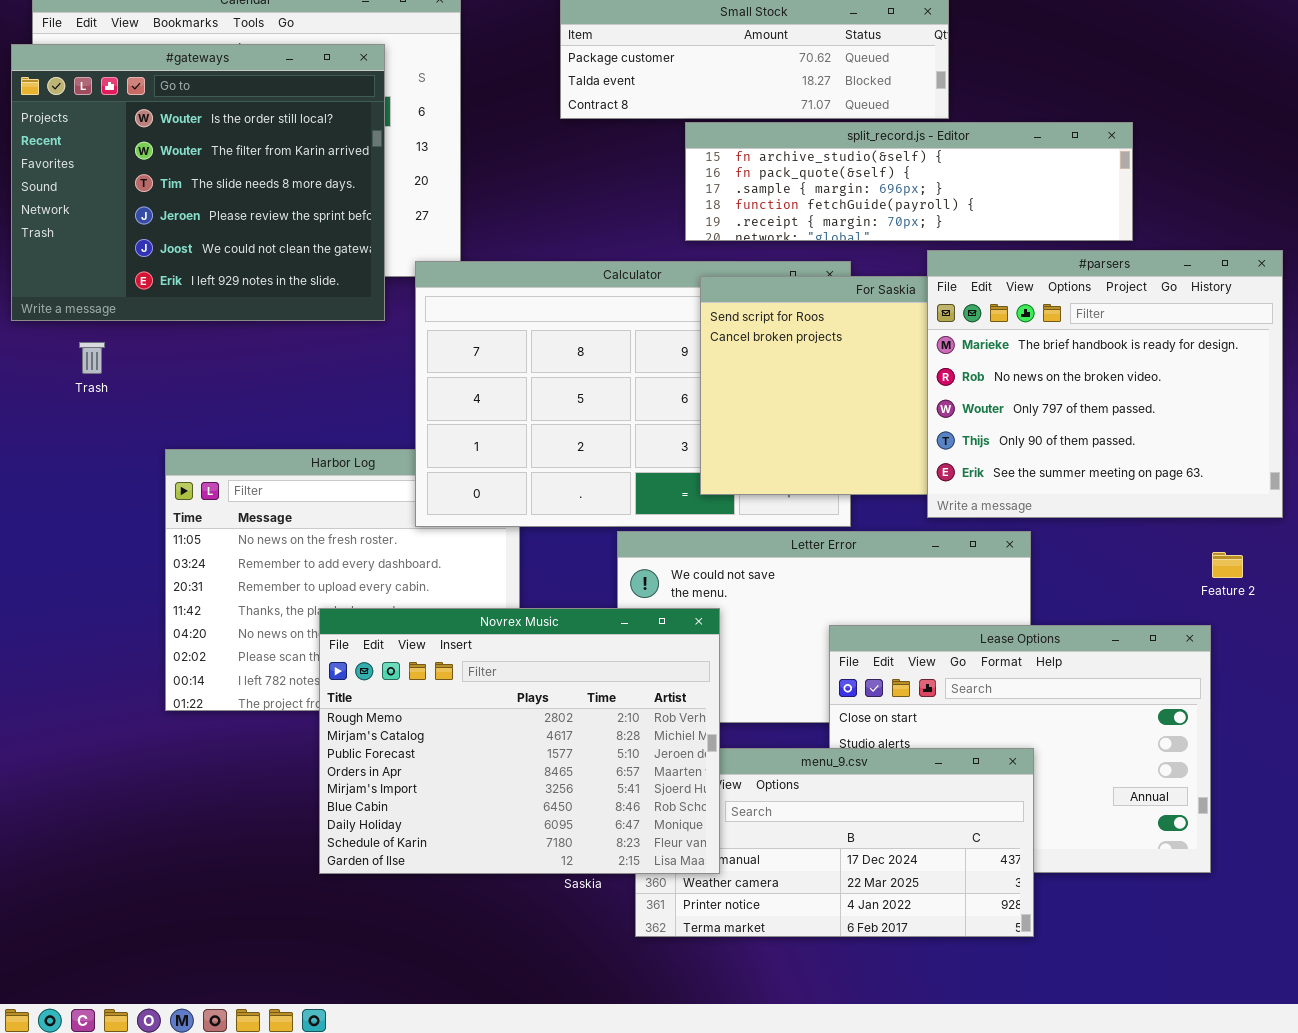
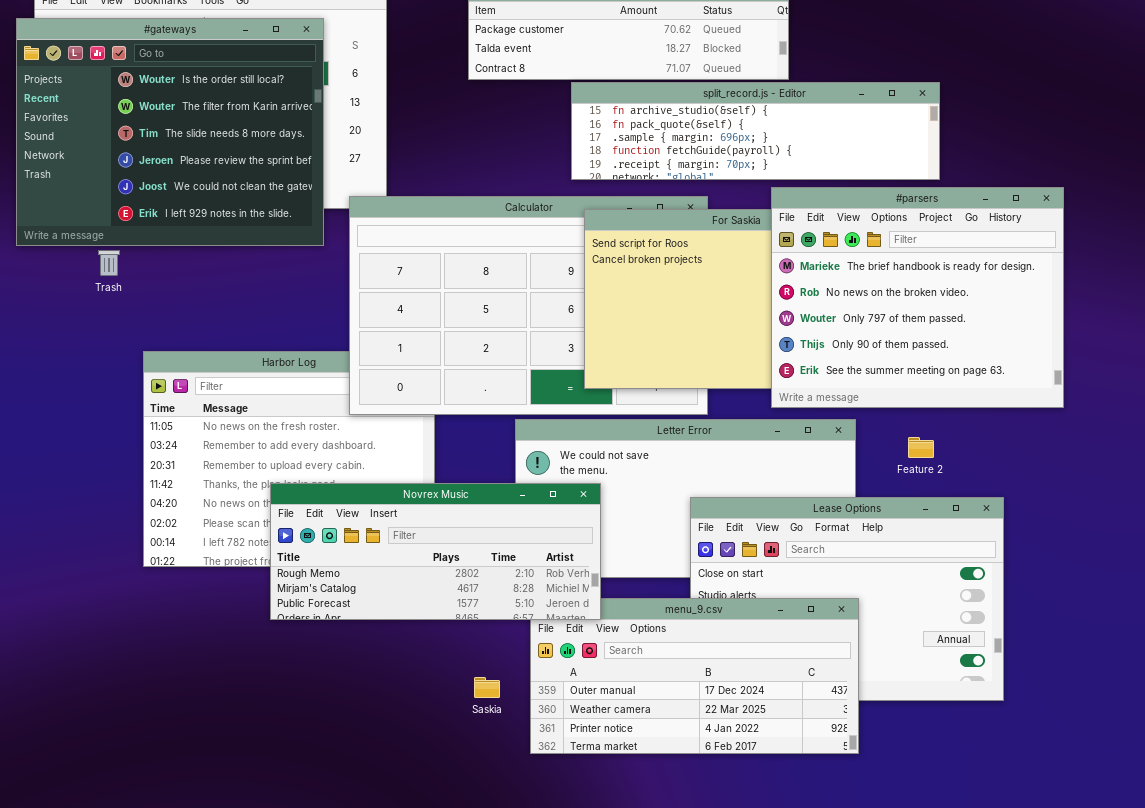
Trash: [79,342,105,374] -> [98,250,120,276], moved
Feature 2: [1212,552,1243,578] -> [908,437,934,458], moved
Novrex Music: [319,608,720,874] -> [270,483,601,620], resized

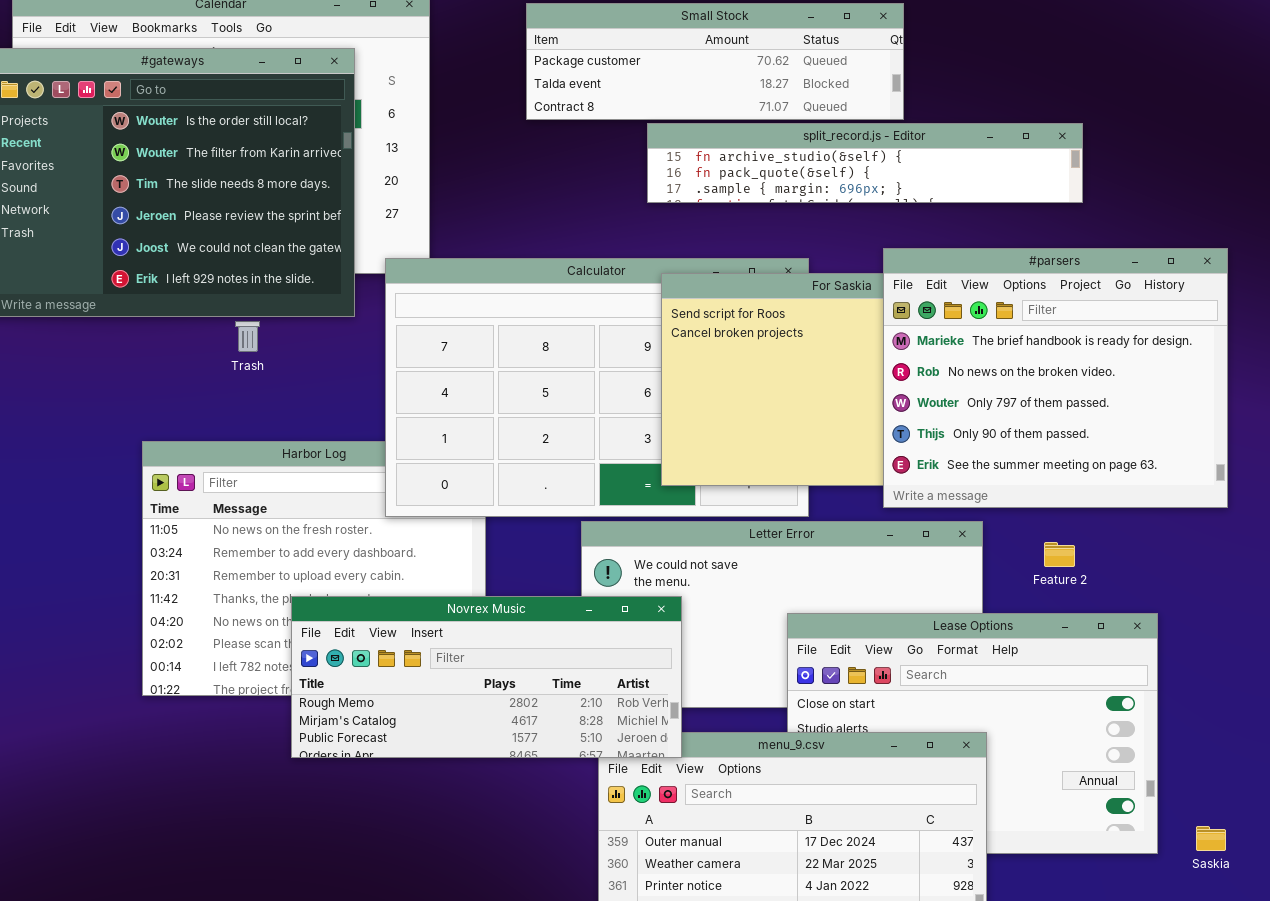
split_record.js - Editor: [571,82,940,180] -> [647,123,1083,203], resized
Trash: [98,250,120,276] -> [235,321,260,352], moved
Saskia: [474,677,500,698] -> [1196,826,1226,851], moved

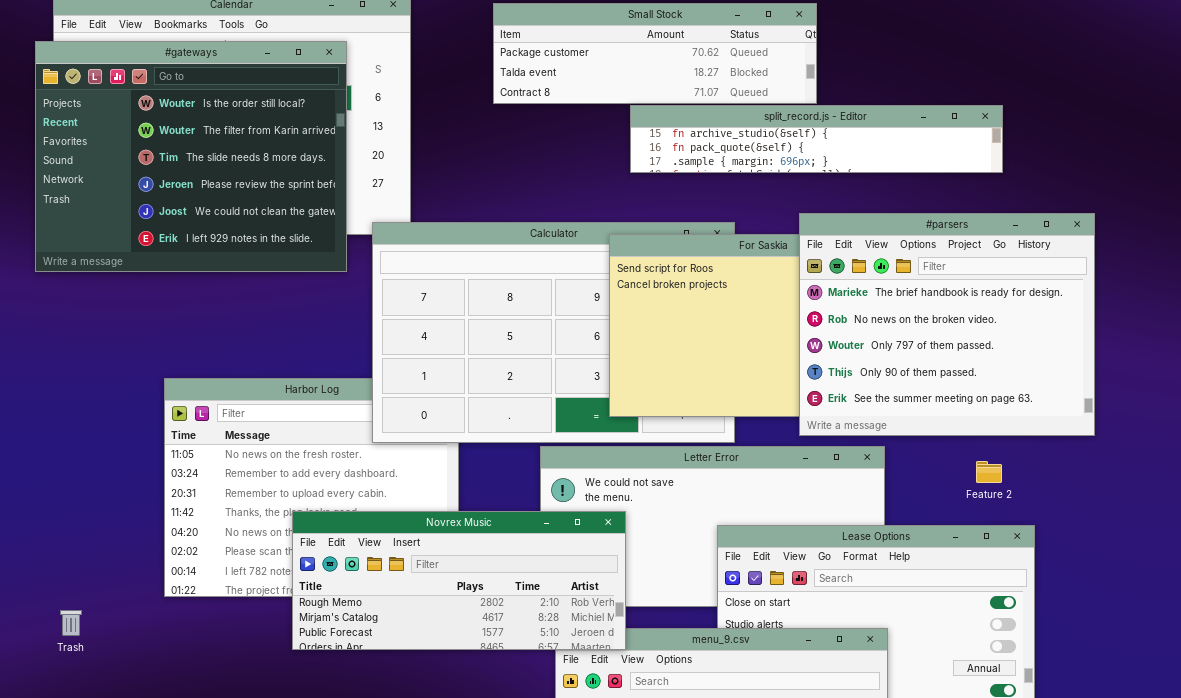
split_record.js - Editor: [647,123,1083,203] -> [630,105,1003,173], moved
Trash: [235,321,260,352] -> [60,610,82,636], moved
Feature 2: [1044,542,1075,567] -> [976,461,1002,483], moved

